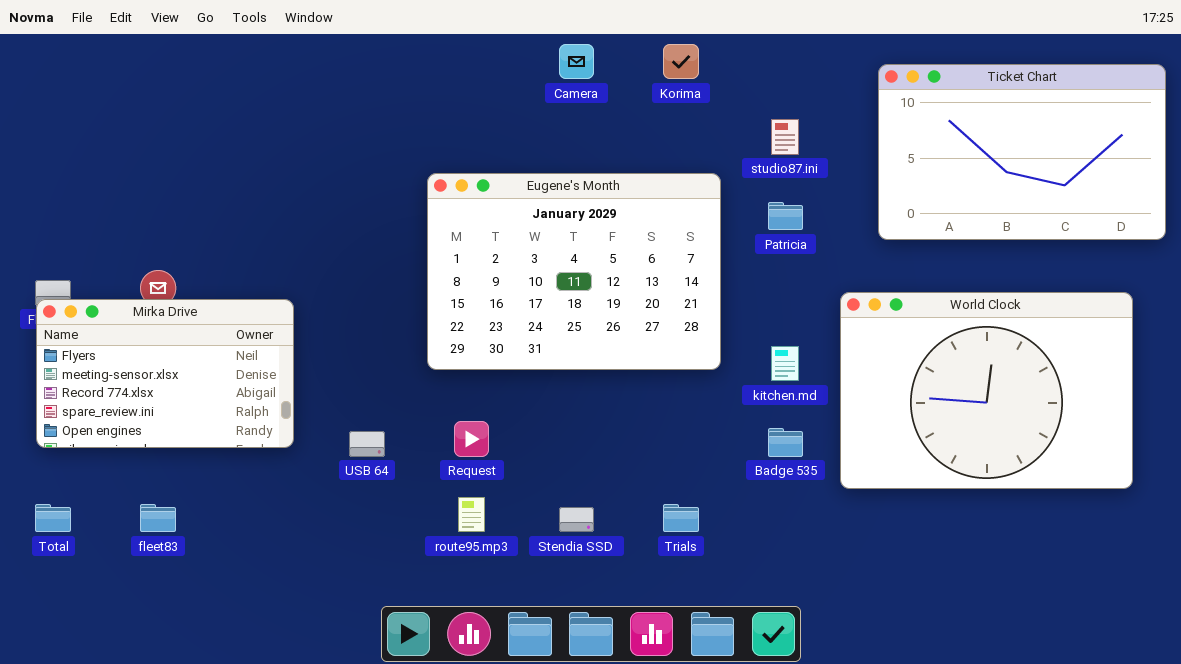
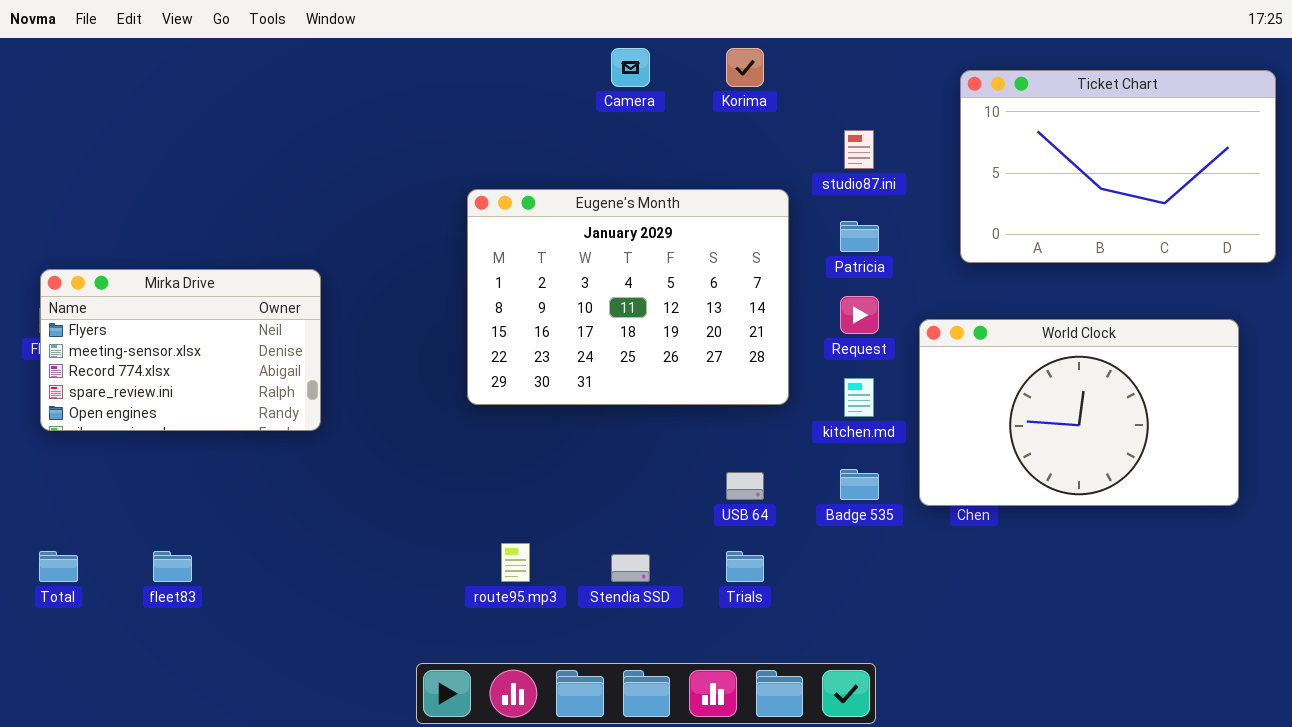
World Clock: [840,292,1133,489] -> [919,319,1239,506], resized
Mirka Drive: [36,299,294,448] -> [40,269,321,431], moved
Request: [454,421,489,457] -> [840,296,879,334], moved
USB 64: [349,431,385,457] -> [726,472,764,500], moved

